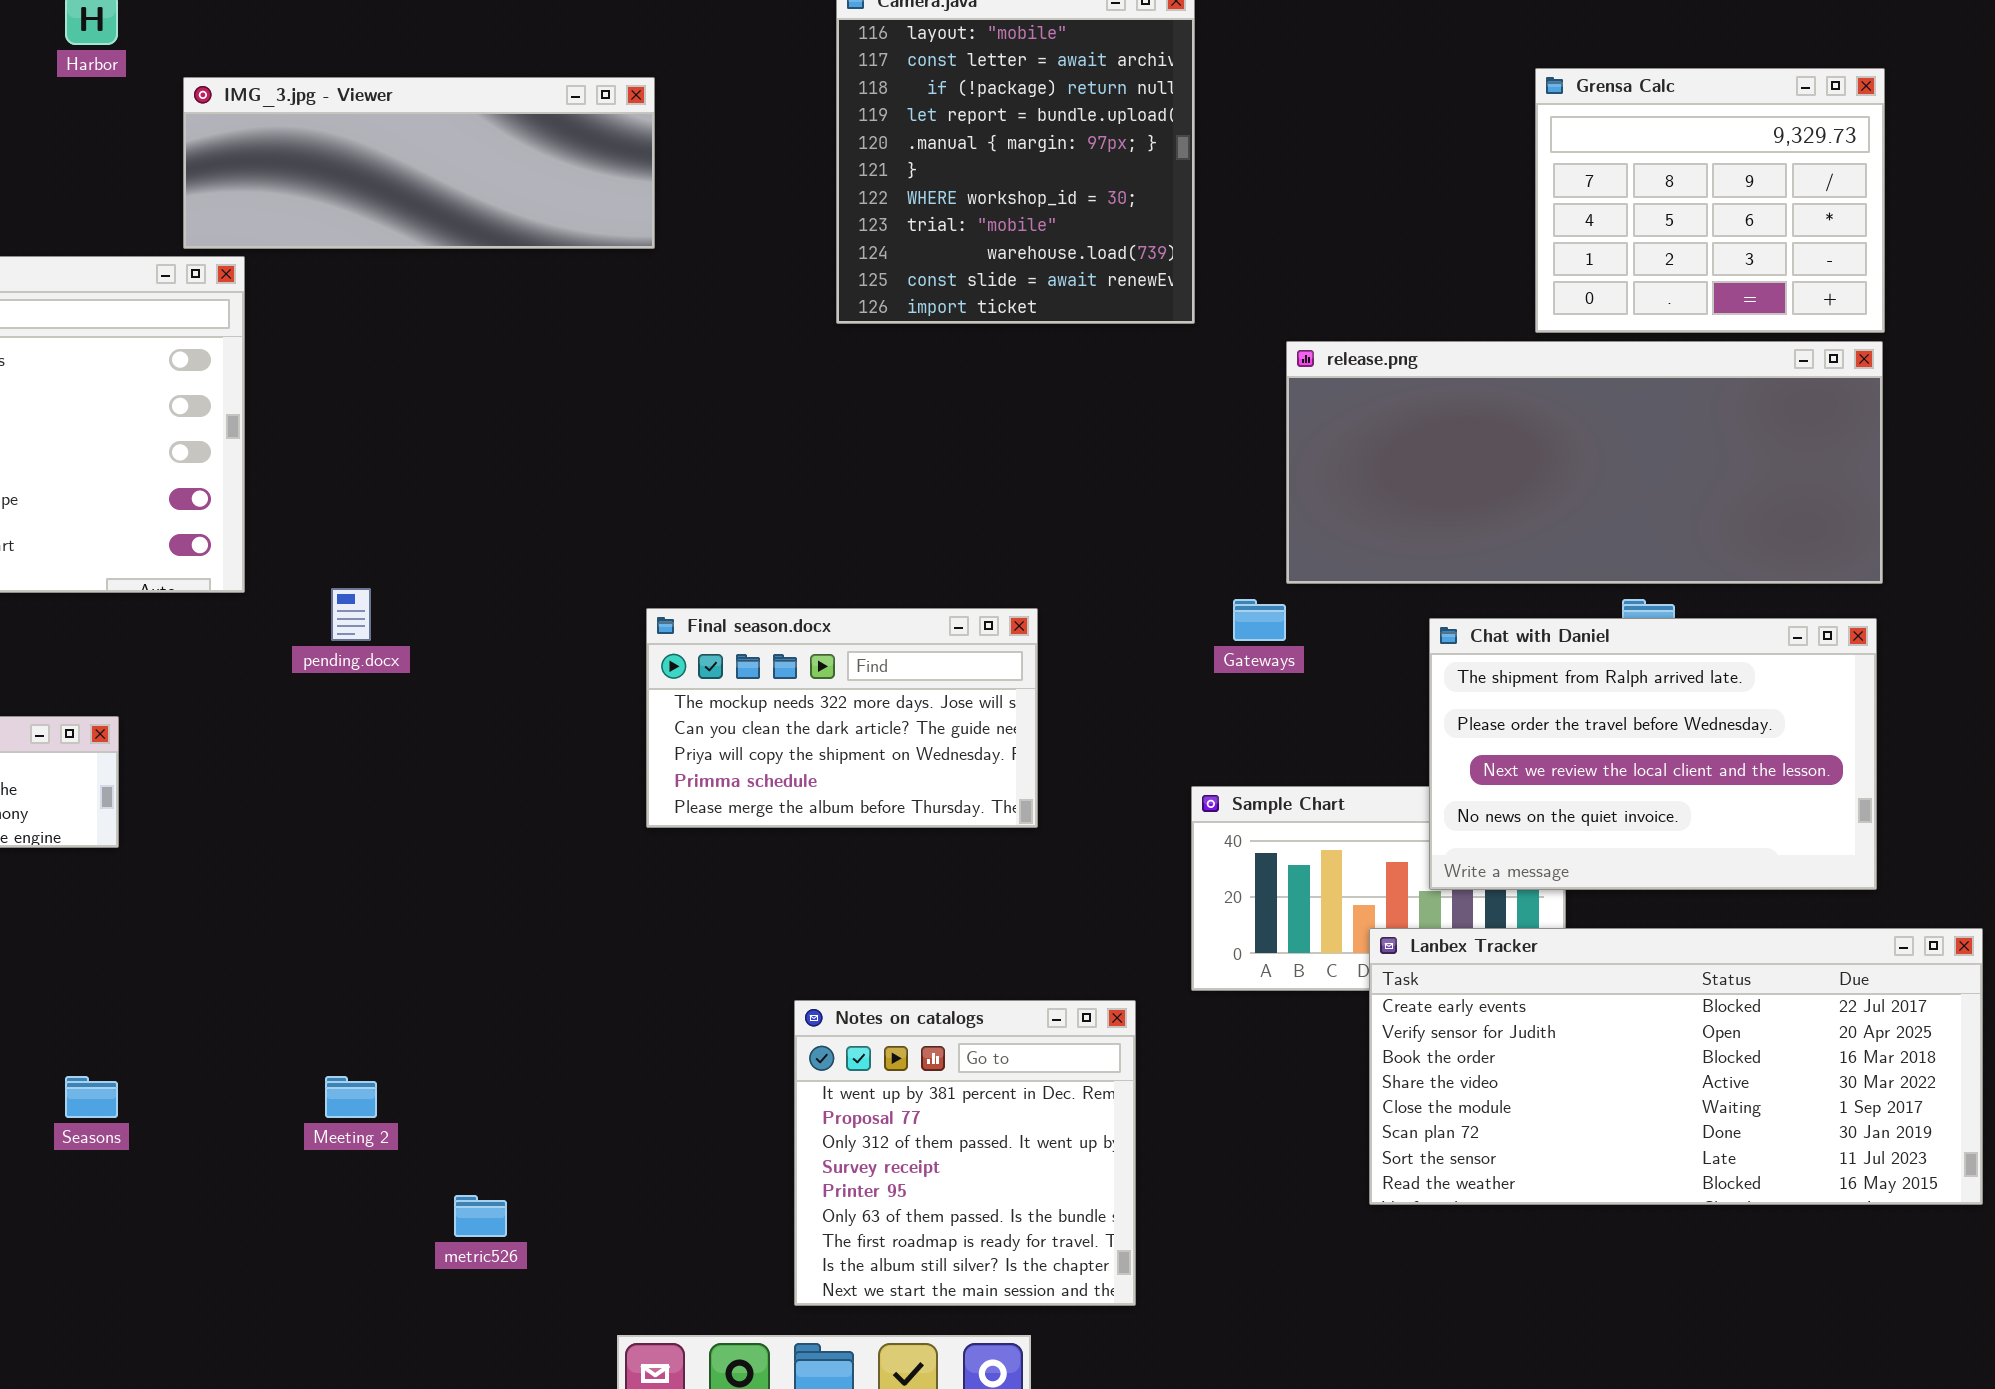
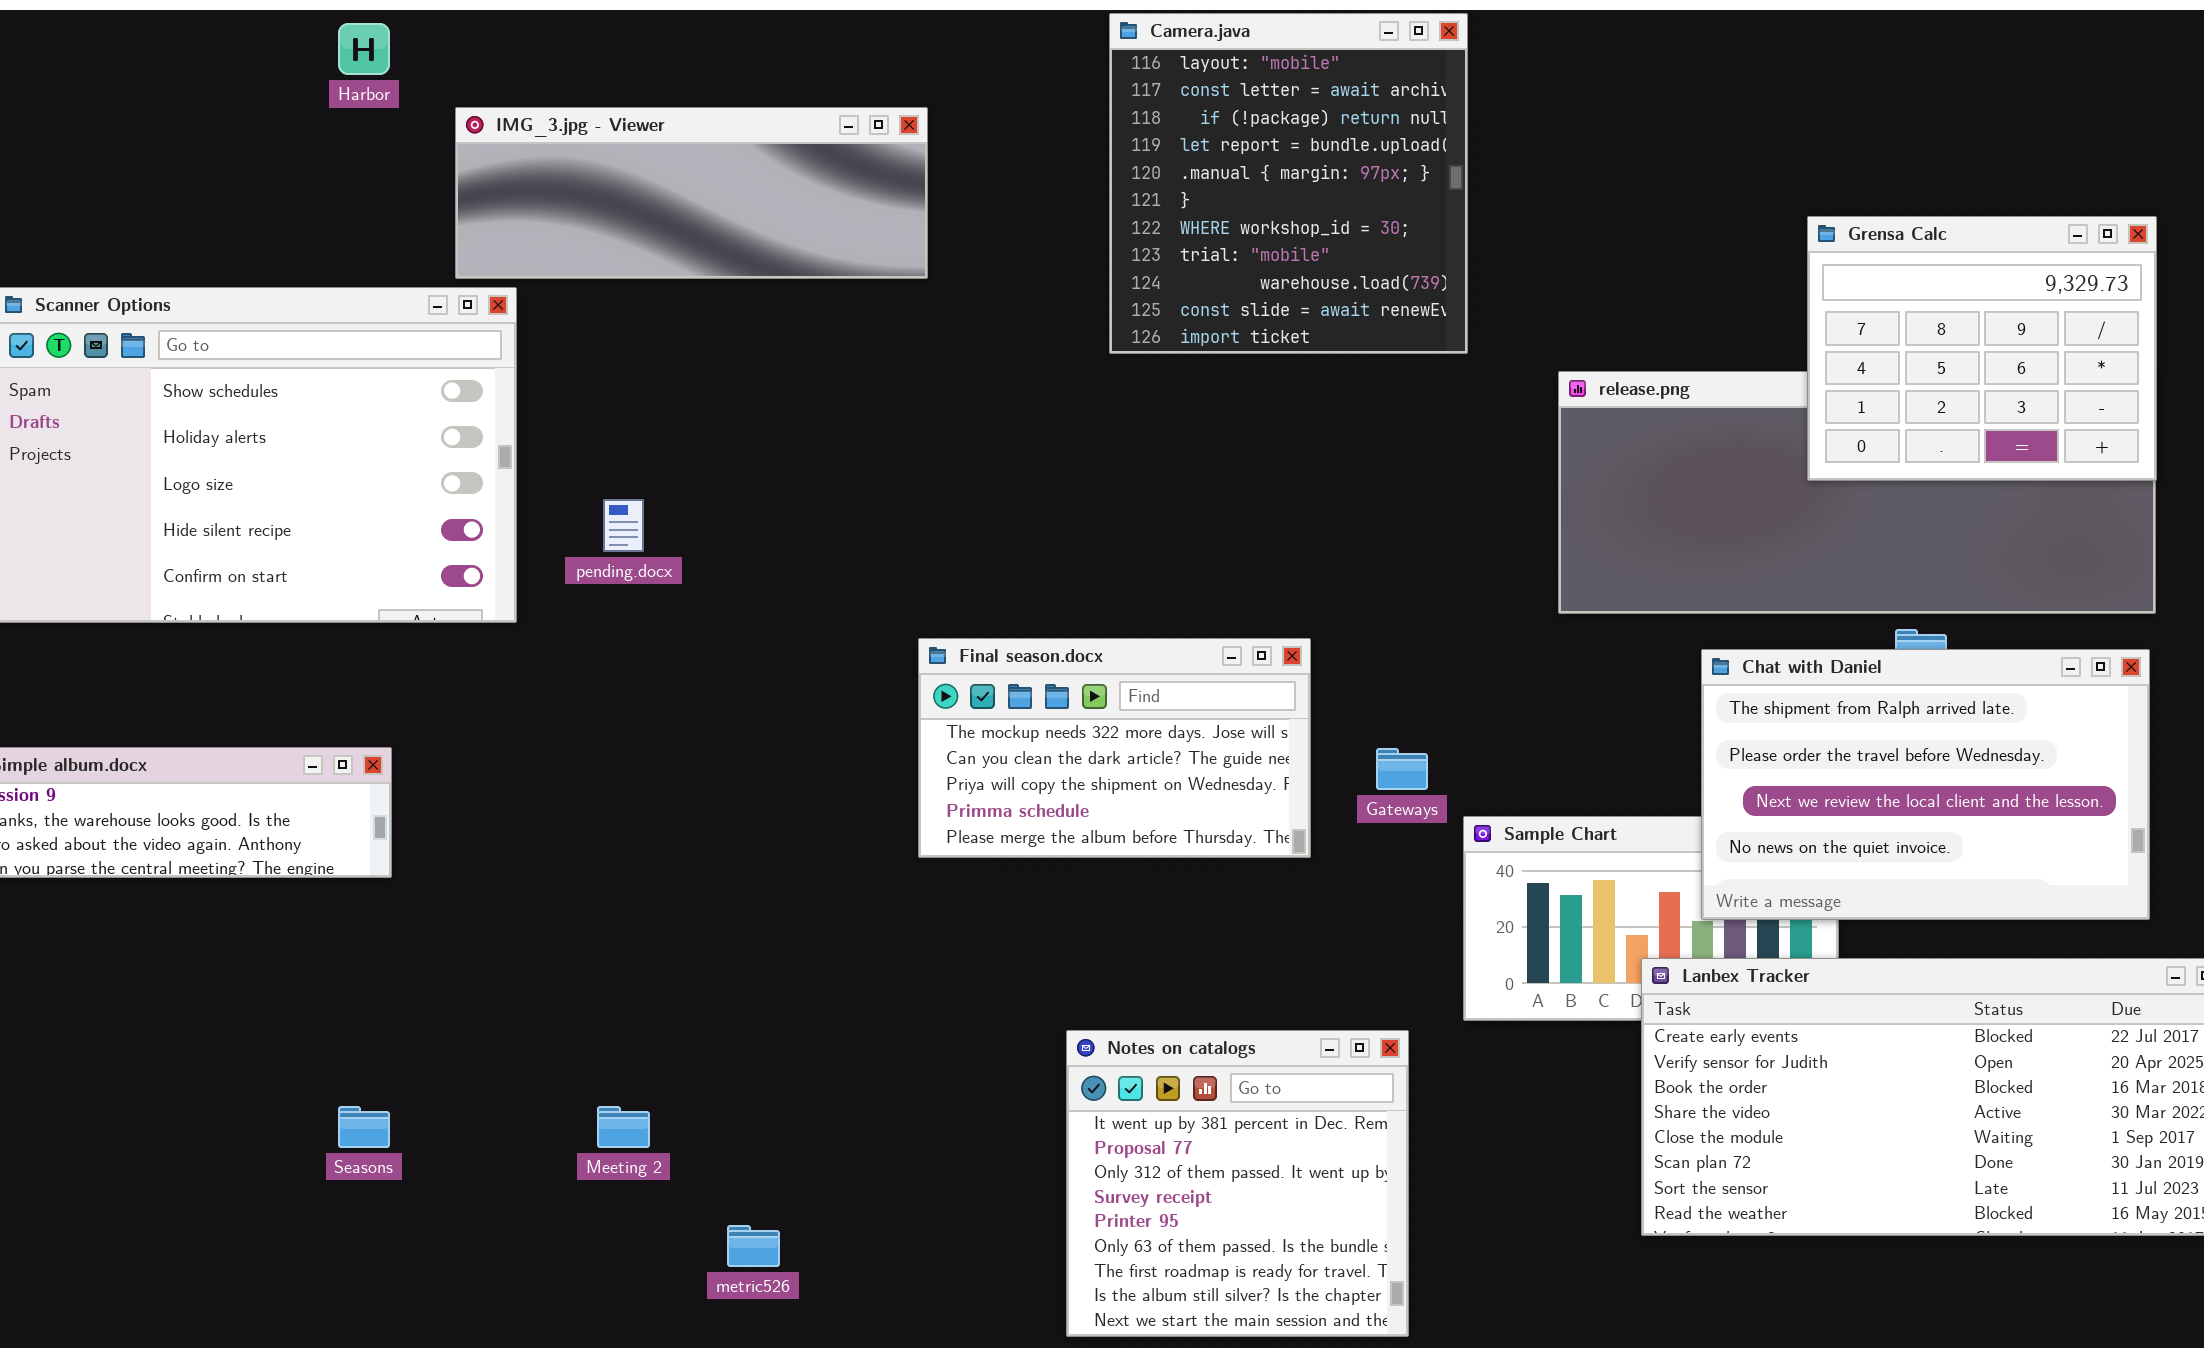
Grensa Calc: [1535,68,1885,333] -> [1807,216,2157,481], moved
pending.docx: [331,588,371,641] -> [603,499,644,552], moved
Gateways: [1233,599,1286,641] -> [1376,748,1428,790], moved

